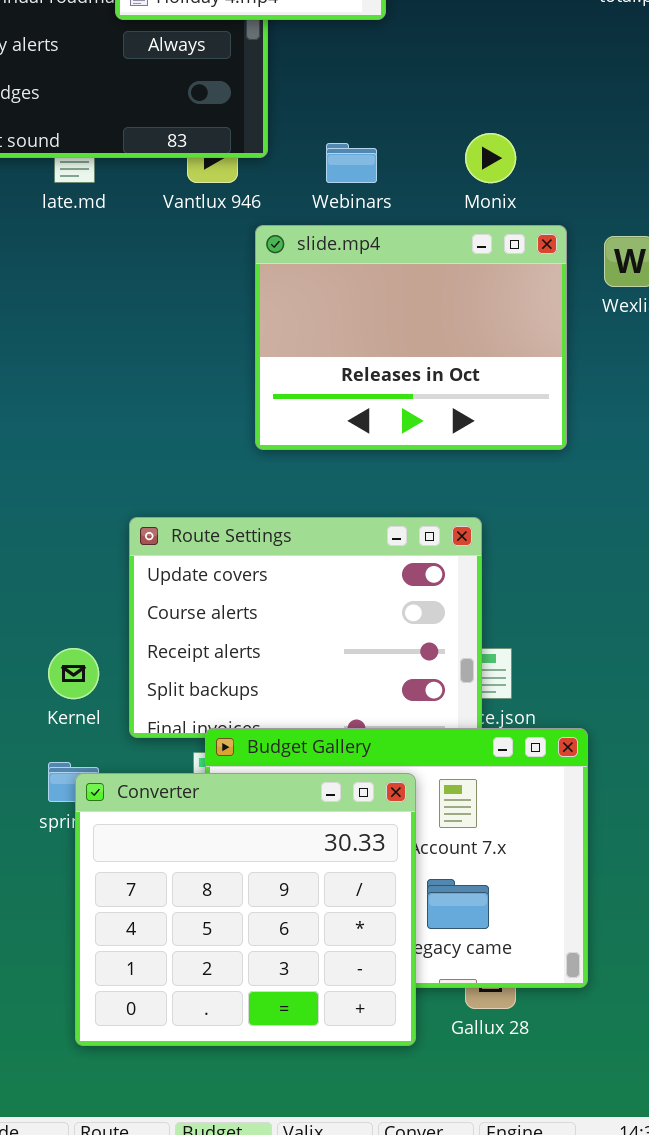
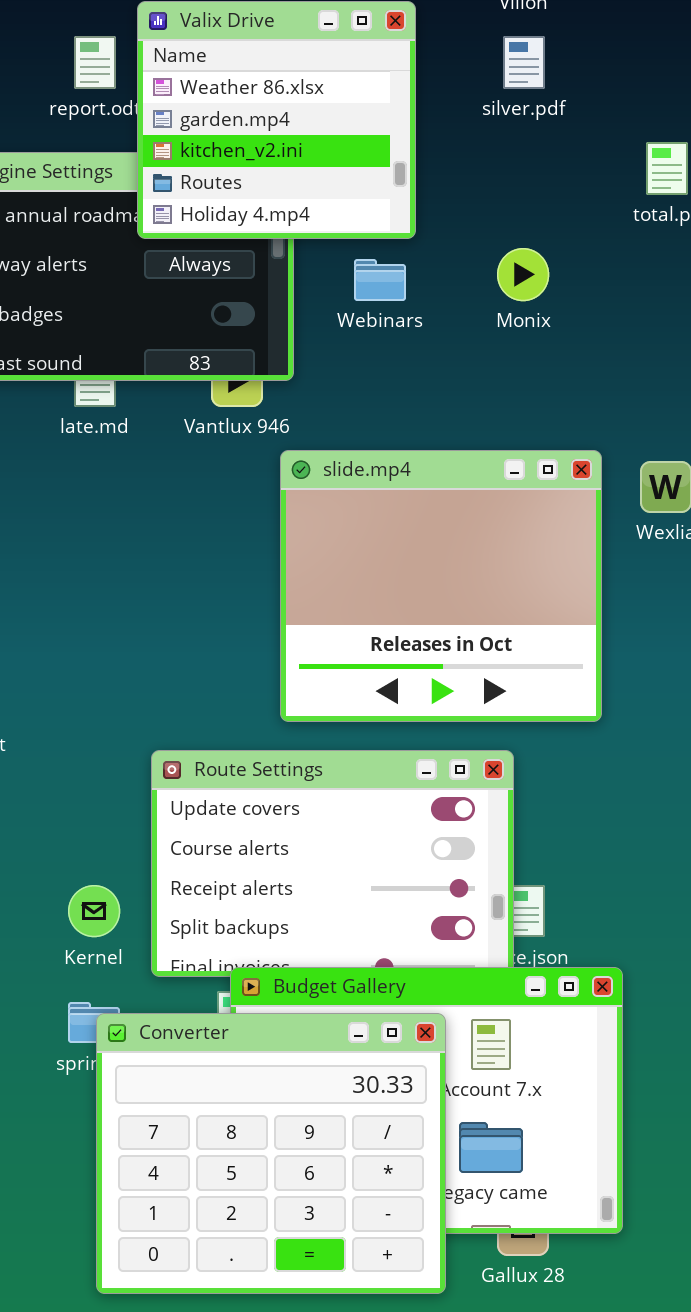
Monix: [465,133,516,183] -> [497,248,549,301], moved
Webinars: [326,143,377,183] -> [354,259,406,301], moved
slide.mp4: [255,225,567,450] -> [280,450,602,722], resized

